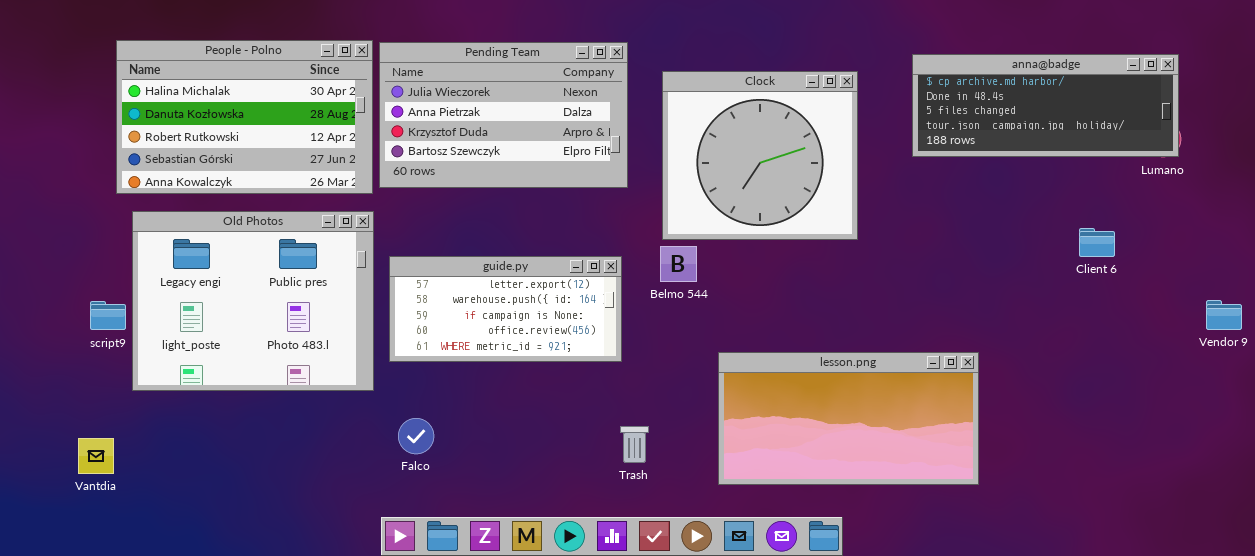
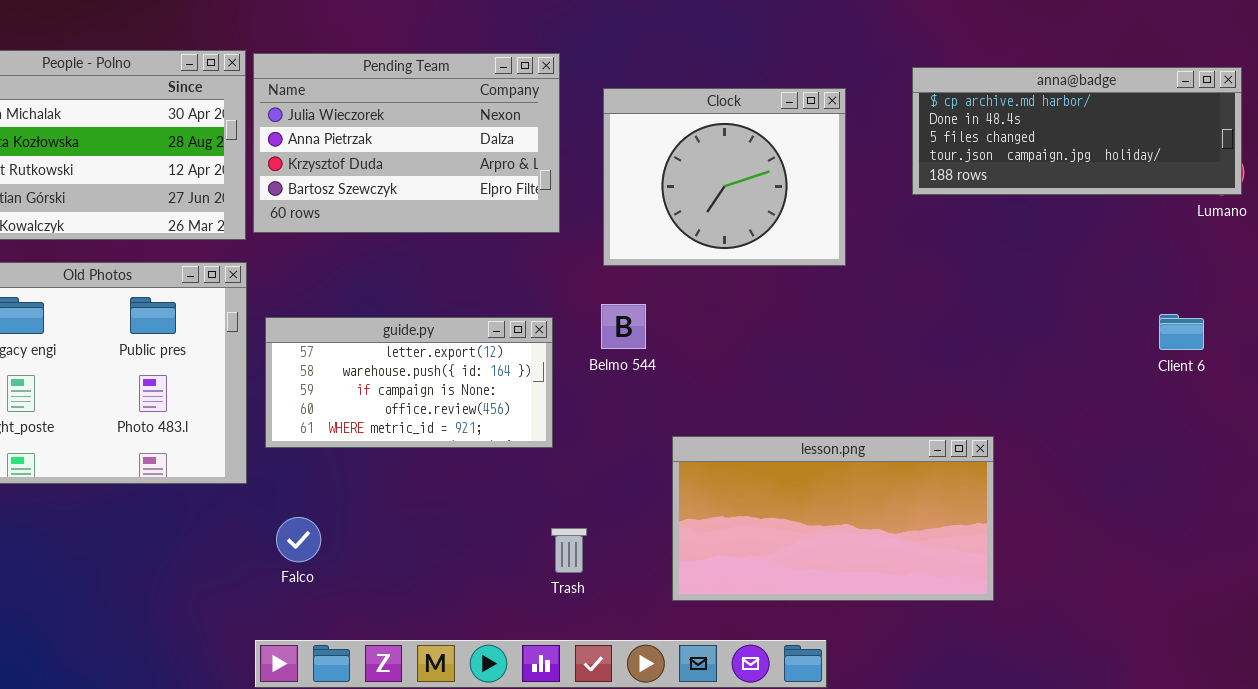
Clock: [662,71,858,240] -> [603,88,846,266], resized
Client 6: [1079,228,1115,257] -> [1159,314,1204,350], moved

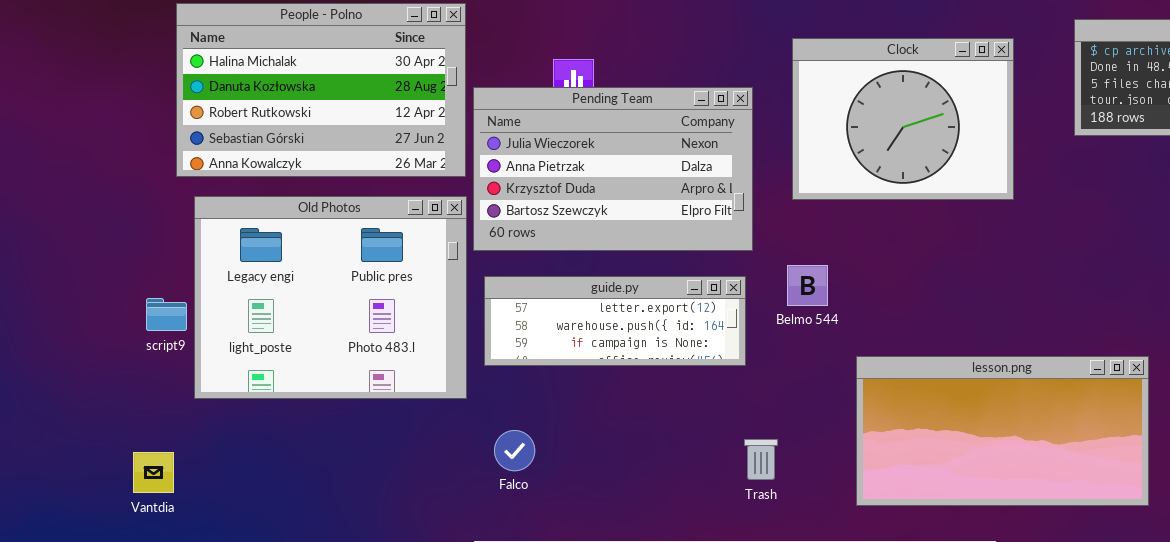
Pending Team: [253,53,560,233] -> [473,87,753,251], moved
Belmo 544: [601,304,646,349] -> [787,265,828,306], moved
guide.py: [265,317,553,448] -> [484,276,746,366], resized

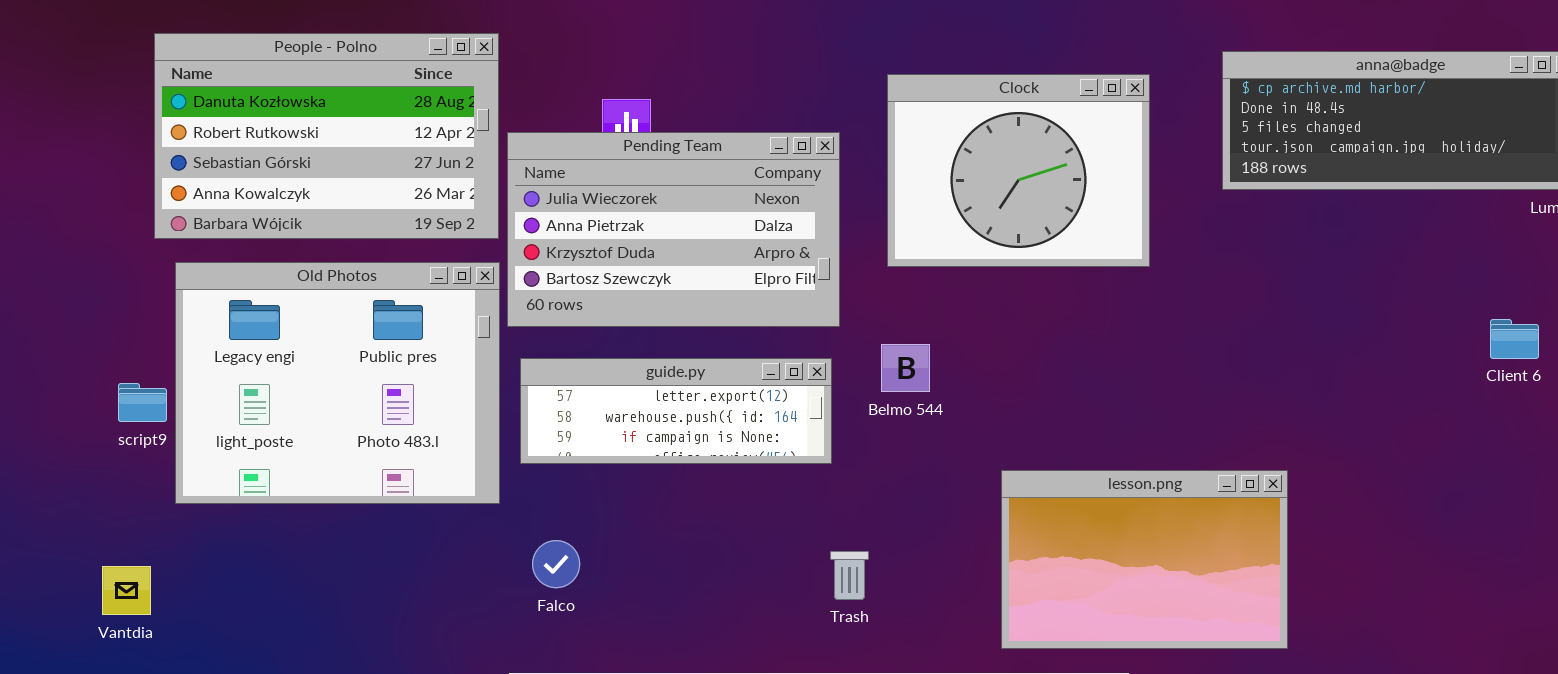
People - Polno: [176,3,466,177] -> [154,33,499,239], scrolled down 1 row
lesson.png: [856,356,1149,506] -> [1001,470,1288,649], moved, resized

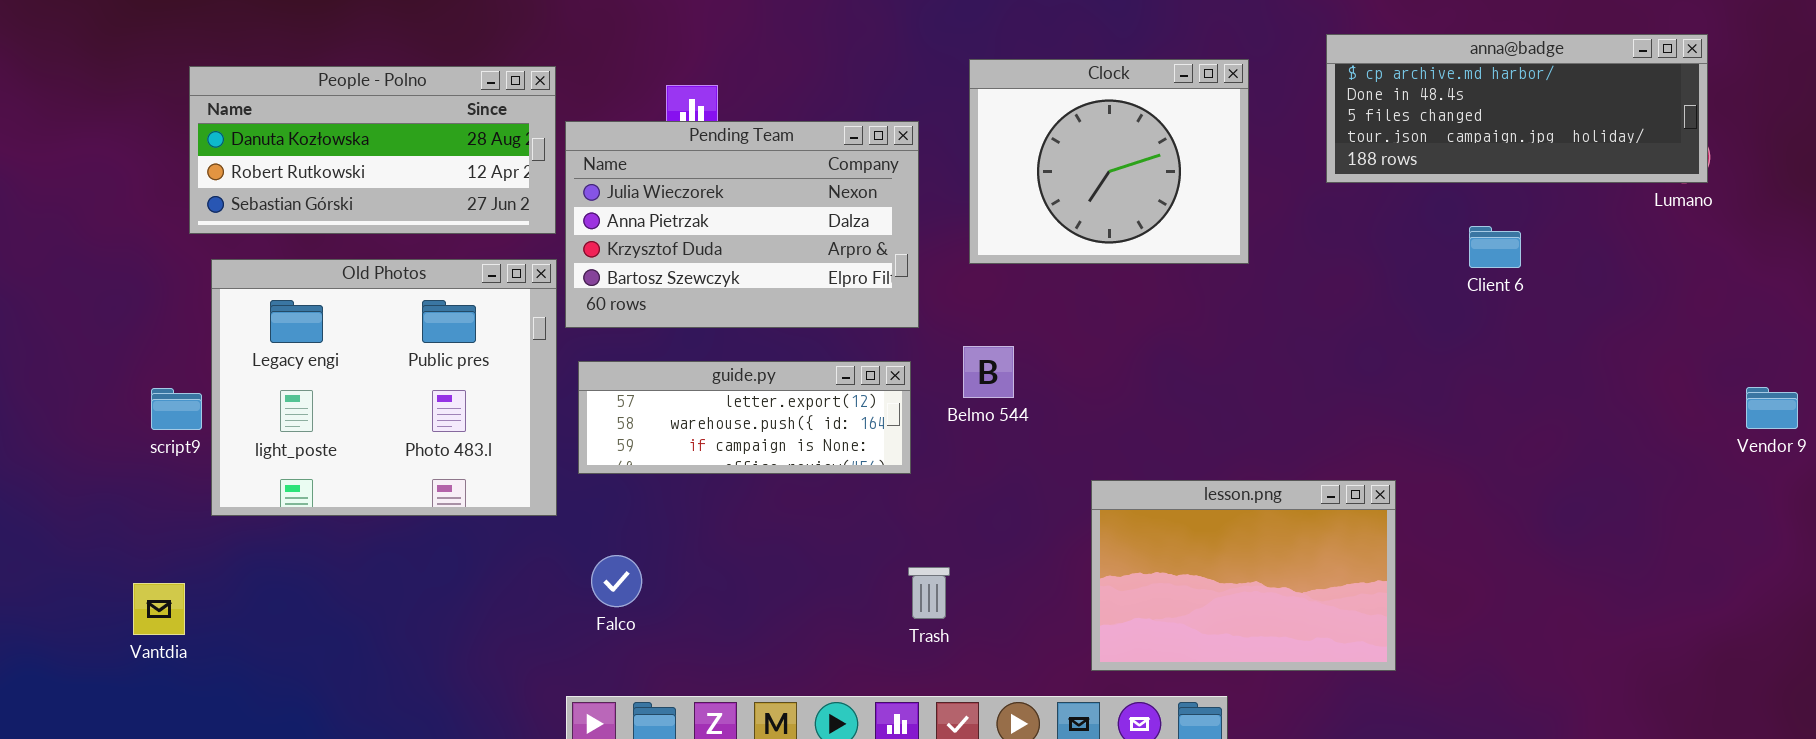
People - Polno: [154,33,499,239] -> [189,66,556,234], resized
Client 6: [1490,319,1539,359] -> [1469,226,1521,268], moved

